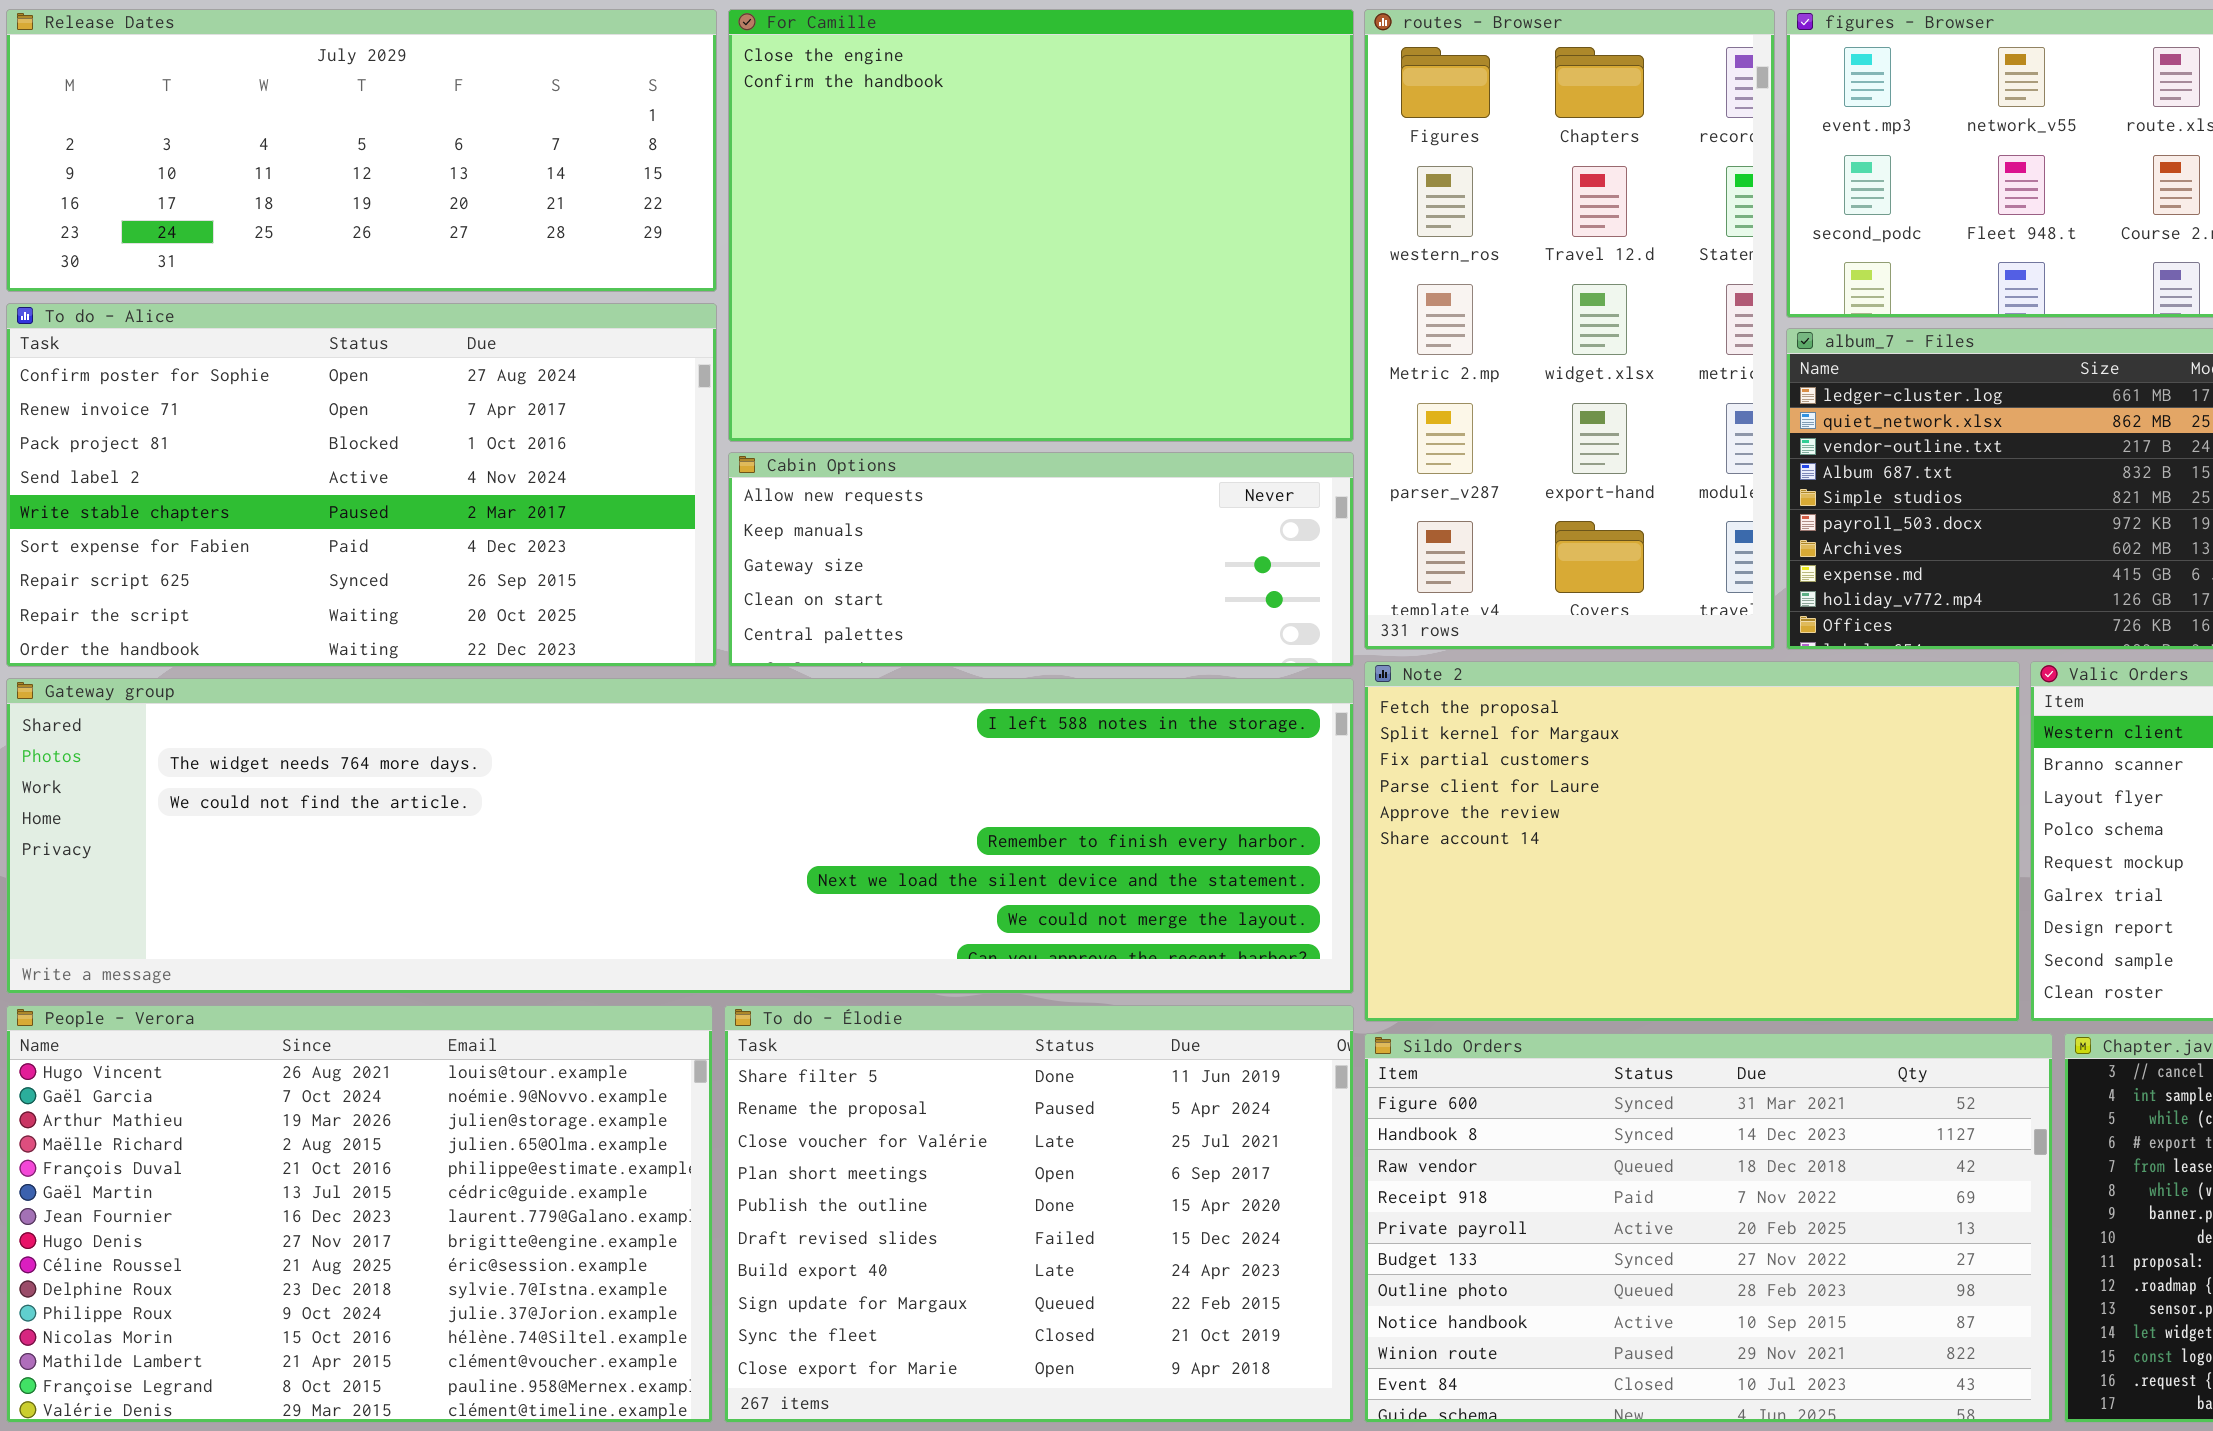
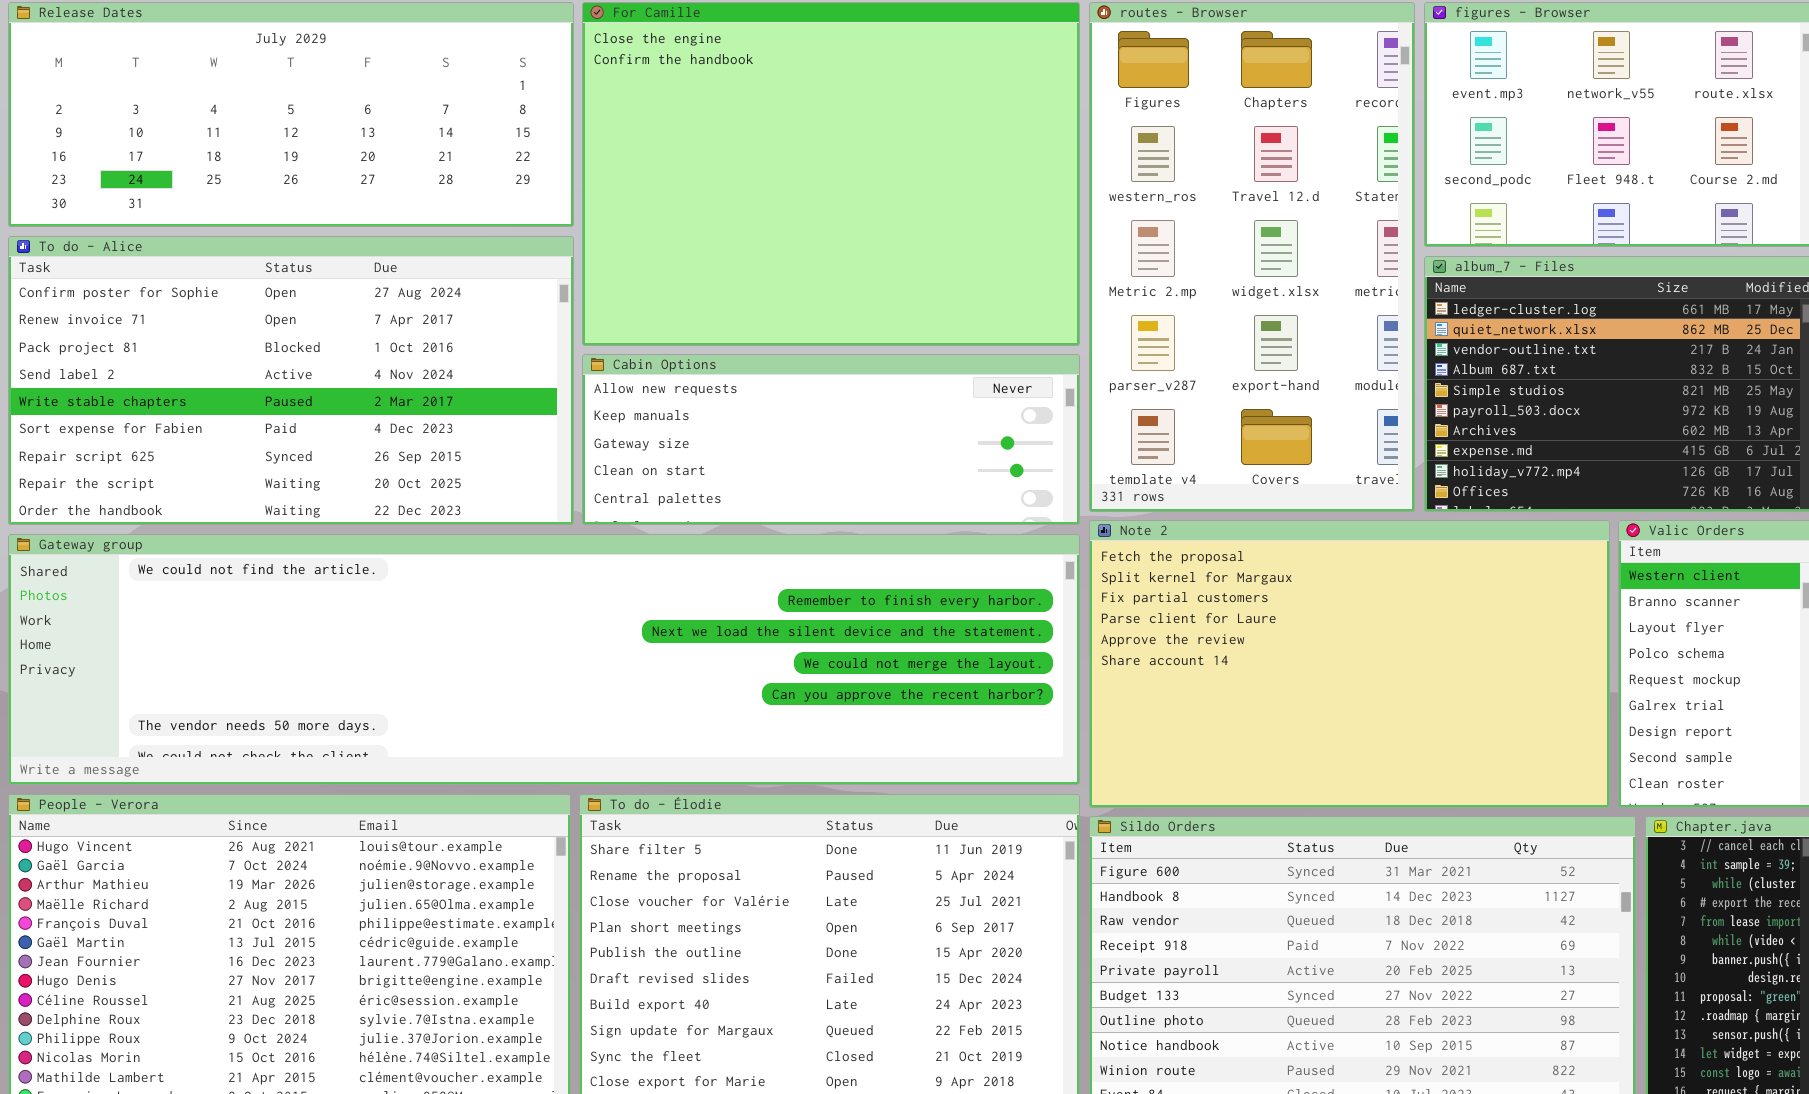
Gateway group: [6,678,1354,994] -> [8,534,1080,785], scrolled down 2 rows

